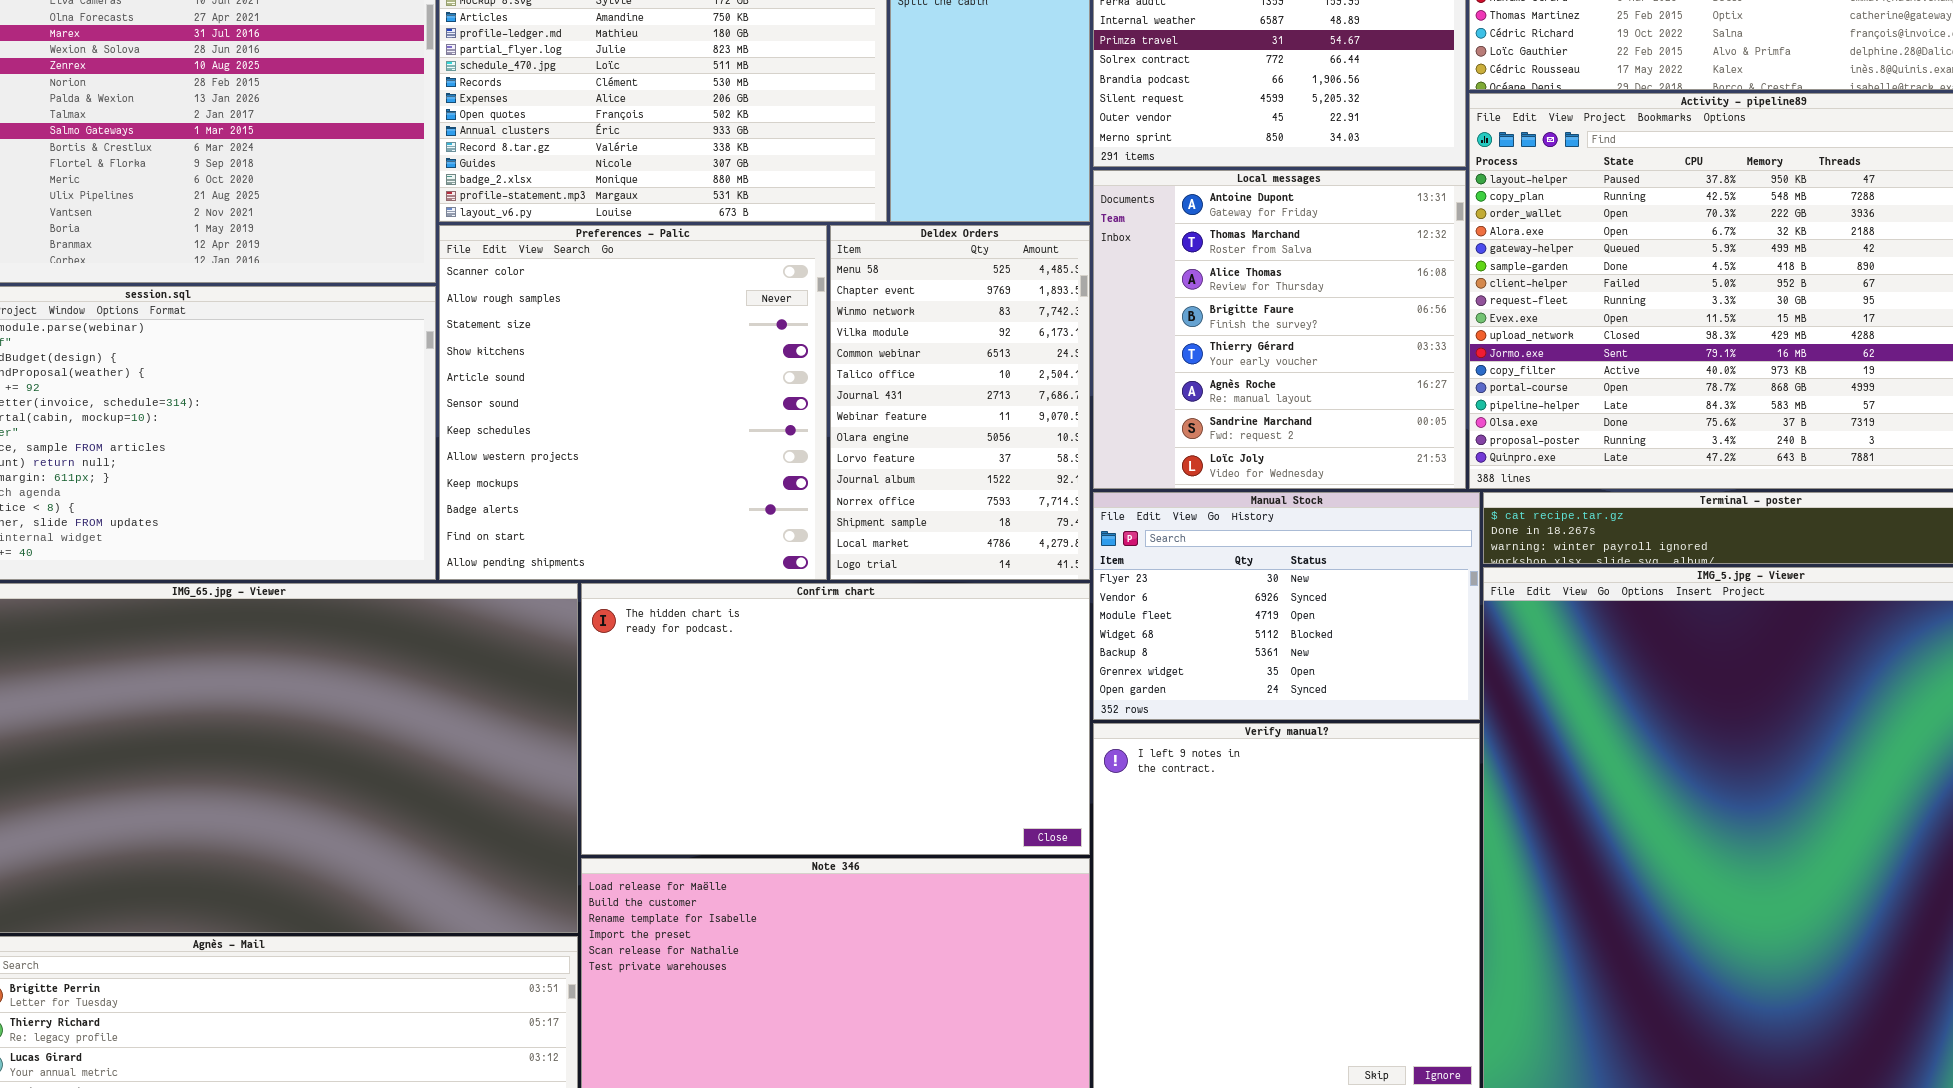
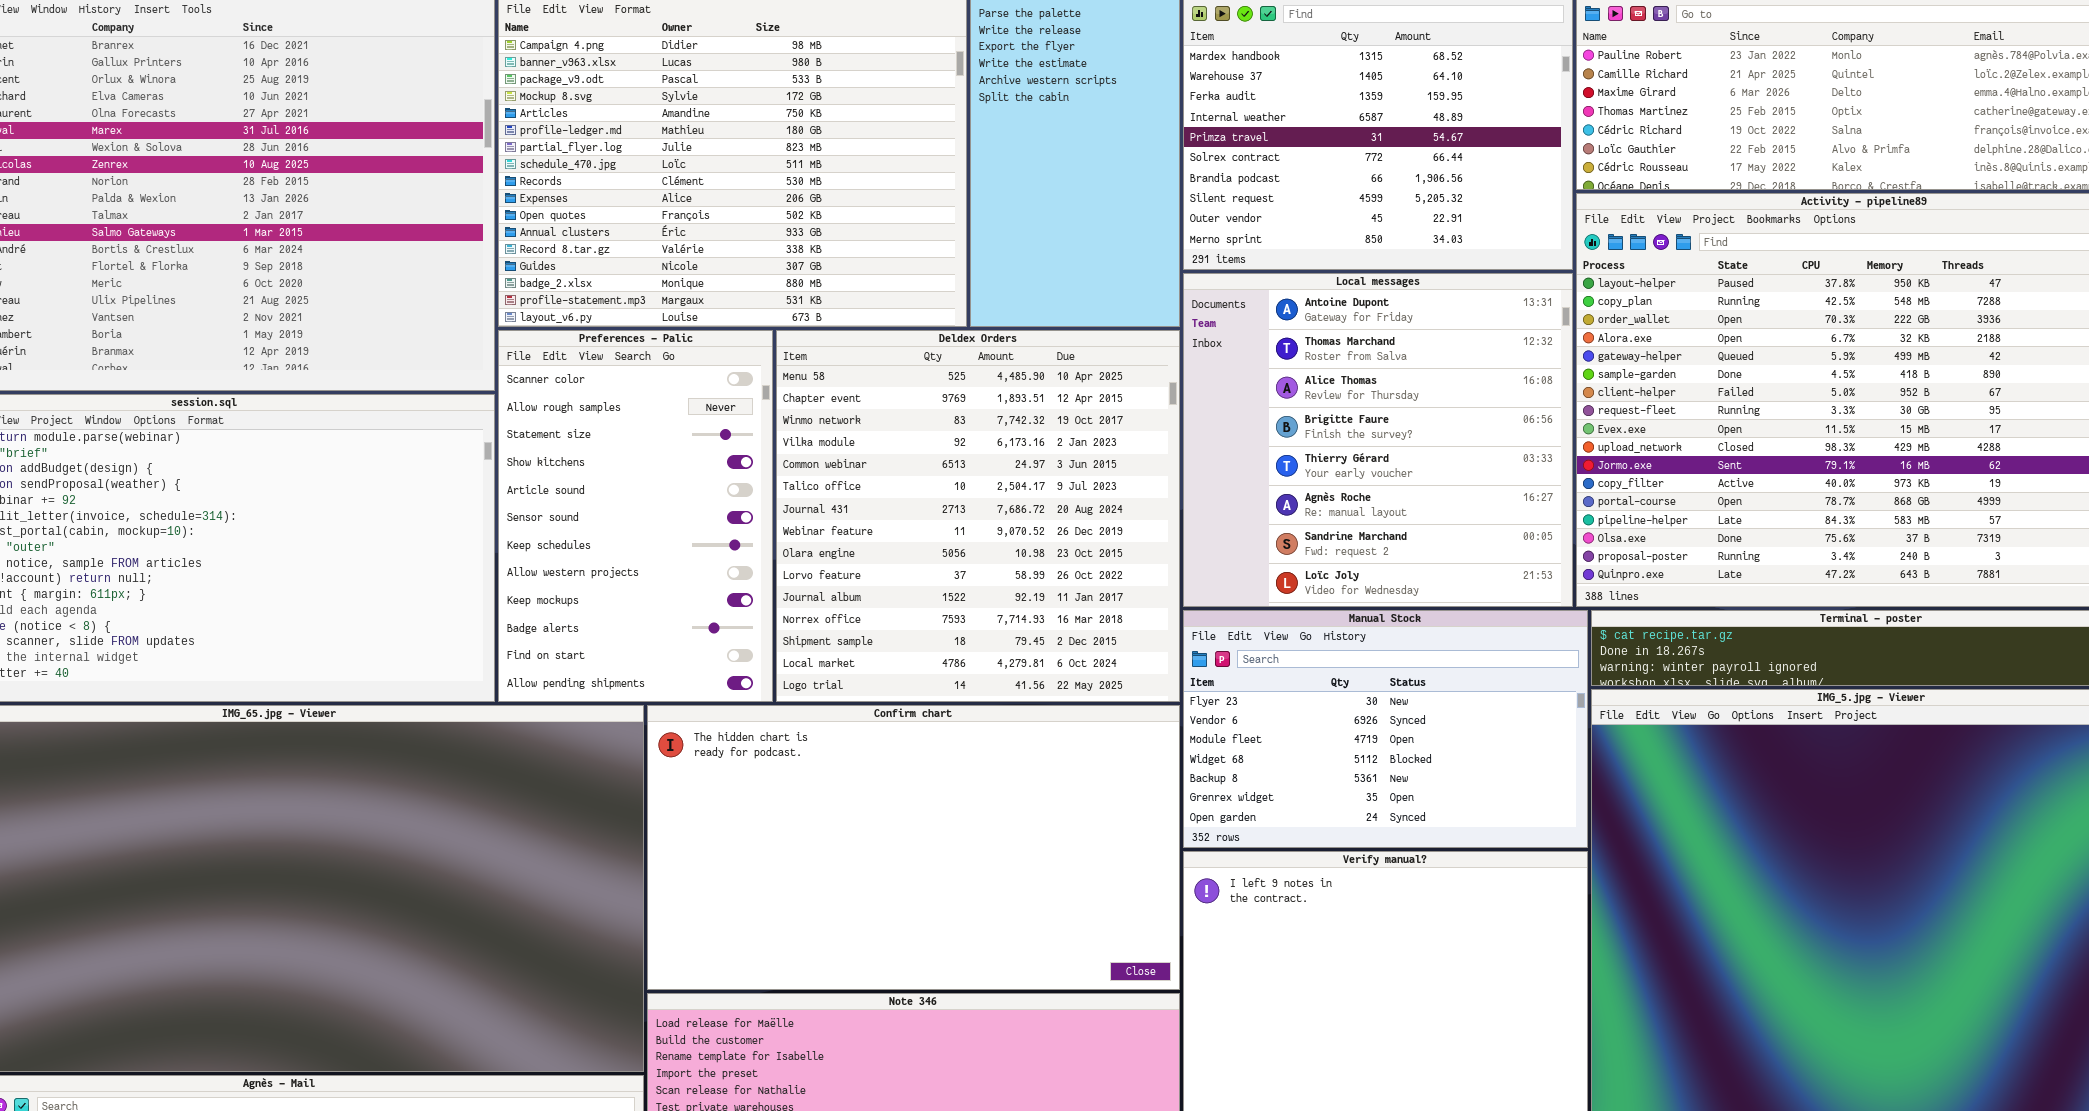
Preferences - Palic: [439,225,827,580] -> [498,330,773,702], resized
Deldex Orders: [830,225,1090,580] -> [776,330,1180,702], resized

